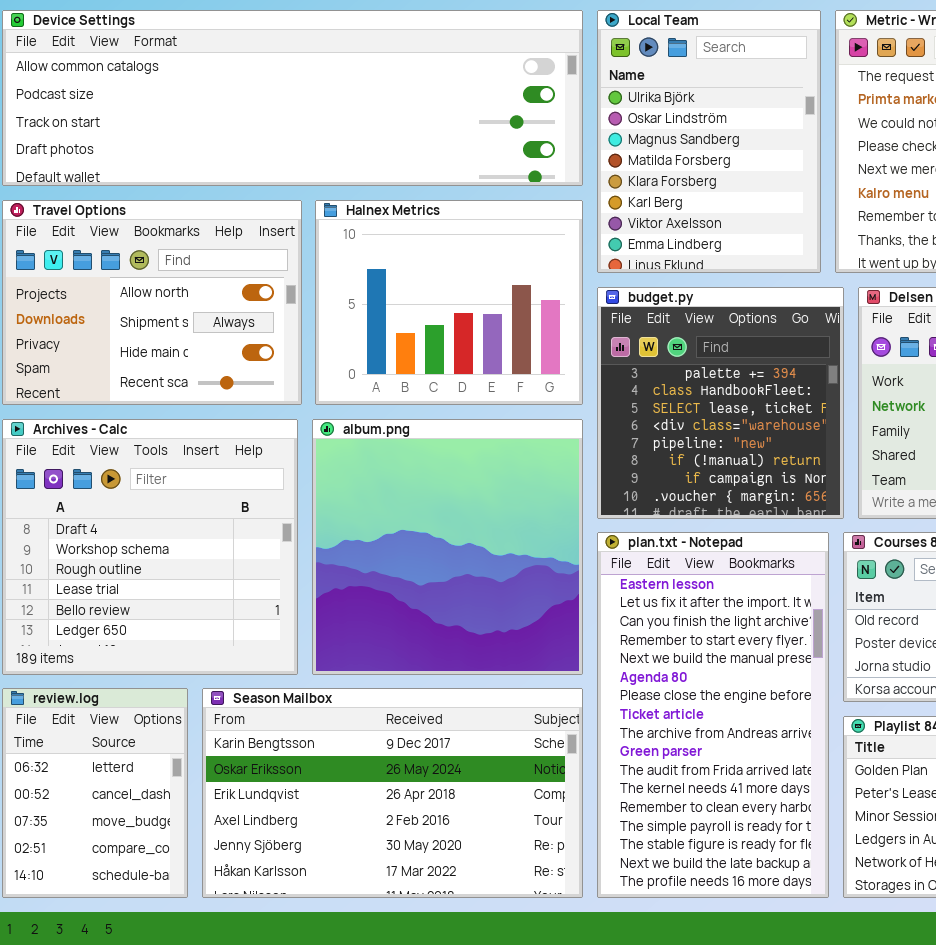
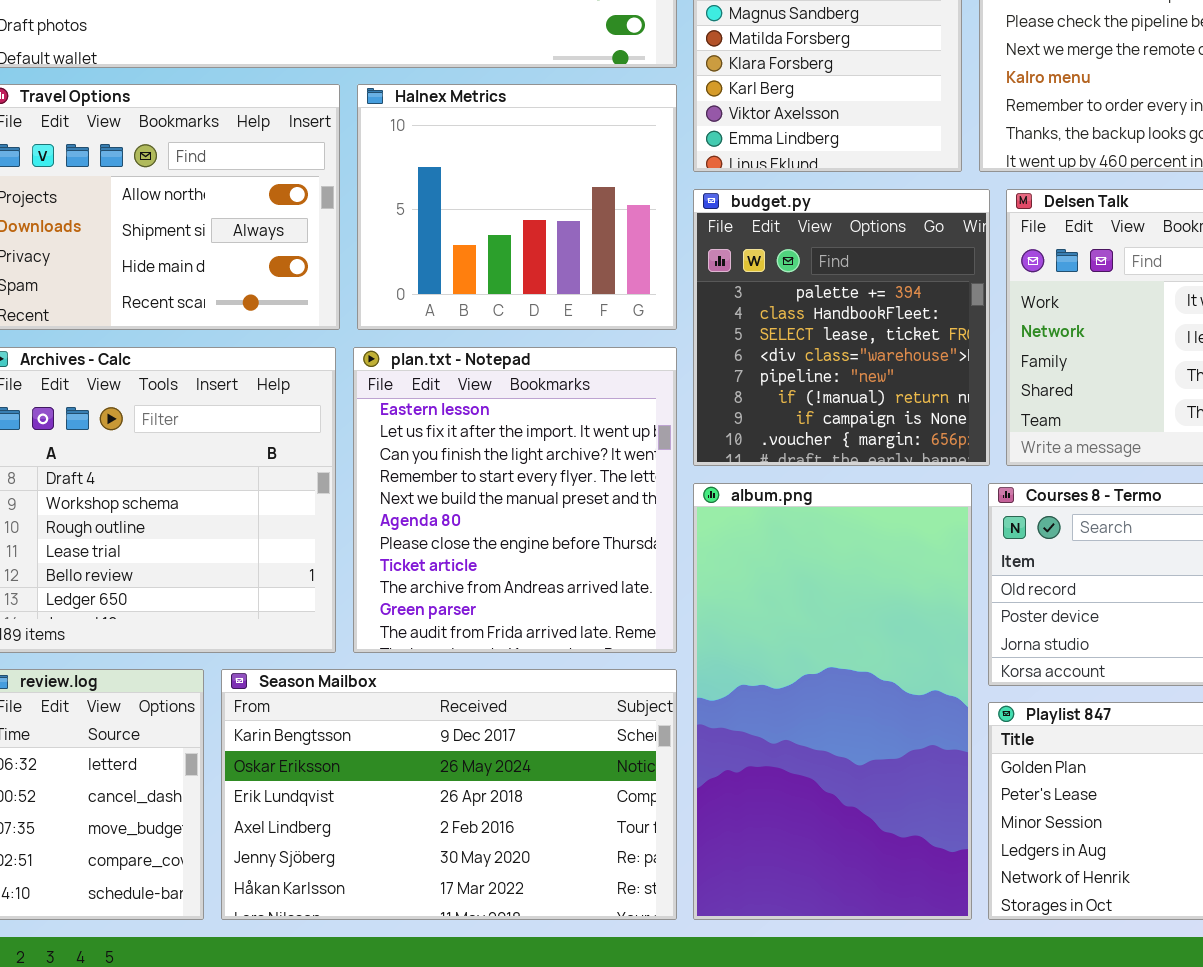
album.png: [312,419,583,675] -> [693,483,972,920], moved, resized
plan.txt - Notepad: [597,532,829,898] -> [353,347,677,653], moved, resized

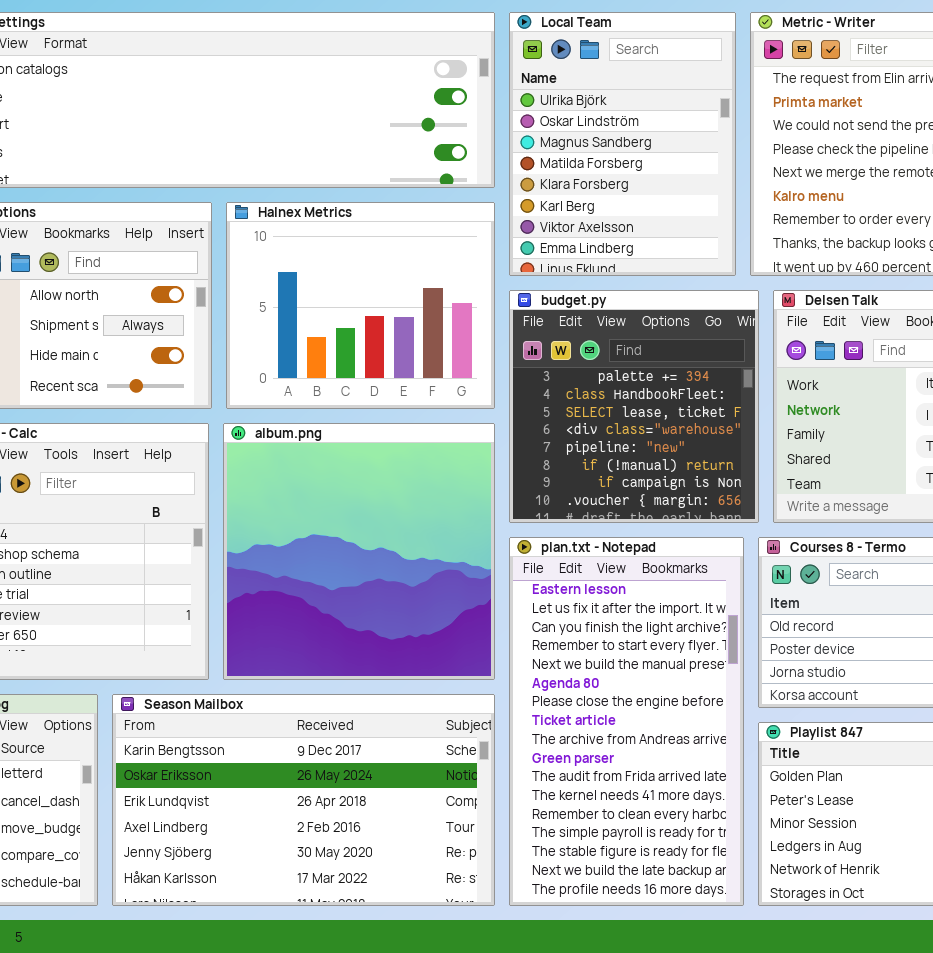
plan.txt - Notepad: [353,347,677,653] -> [509,537,744,906], moved, resized
album.png: [693,483,972,920] -> [223,423,495,680], moved, resized

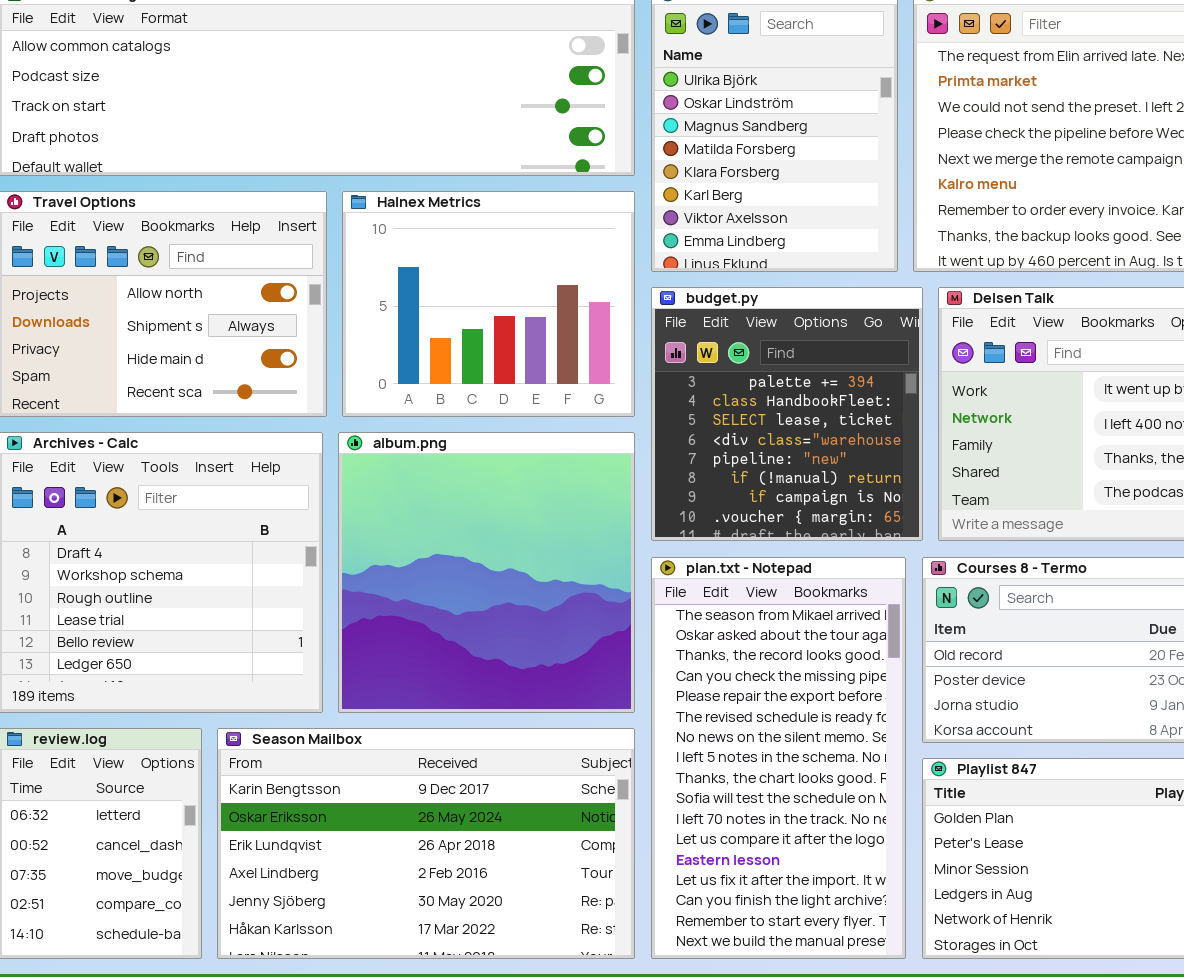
plan.txt - Notepad: [509,537,744,906] -> [651,557,906,959], scrolled up 12 rows

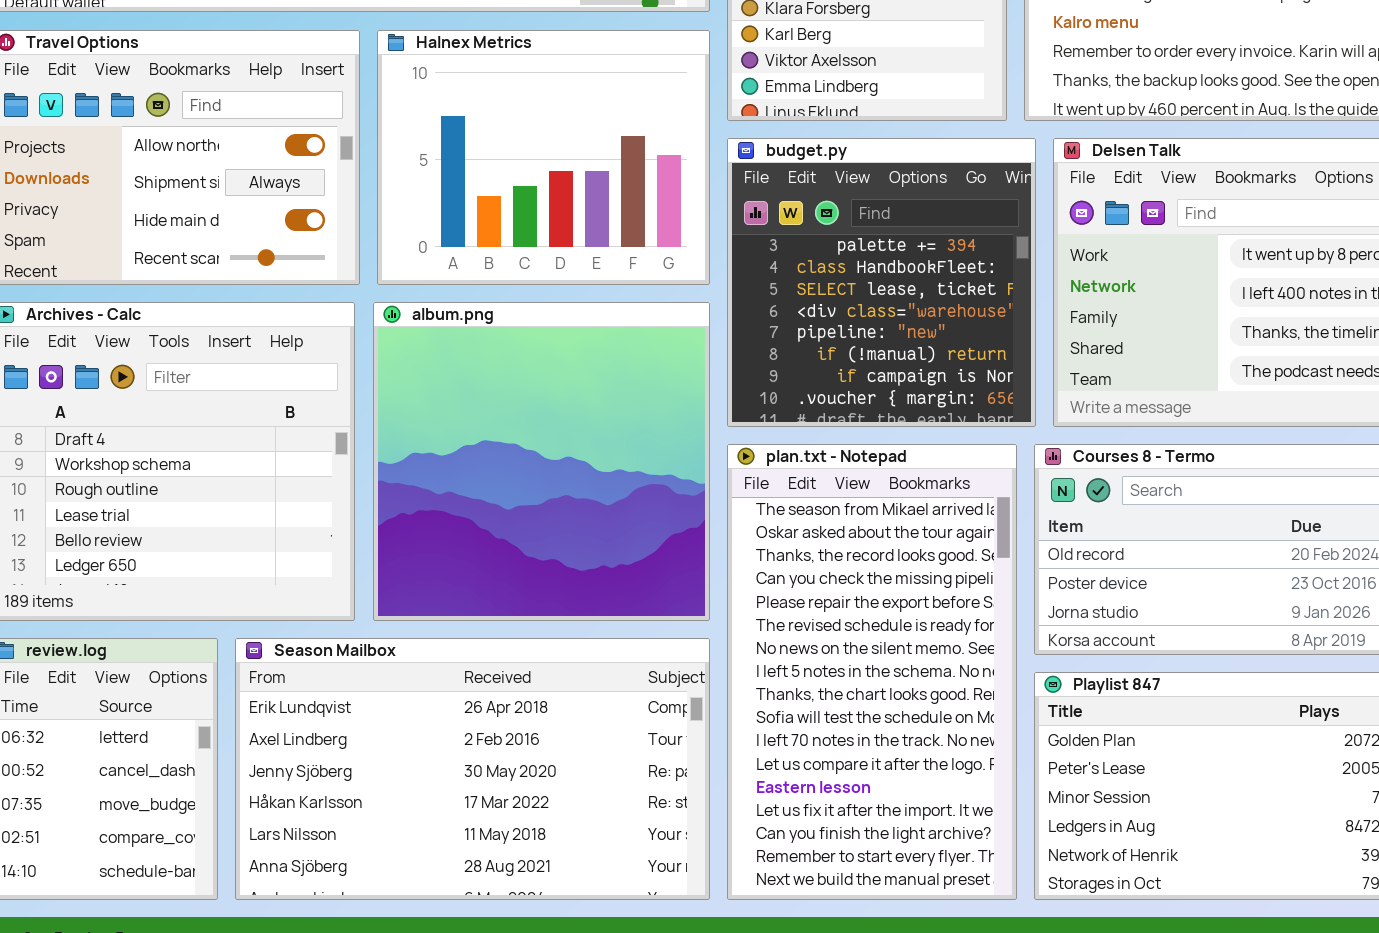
Season Mailbox: [217,728,635,959] -> [235,638,710,900], scrolled down 2 rows

